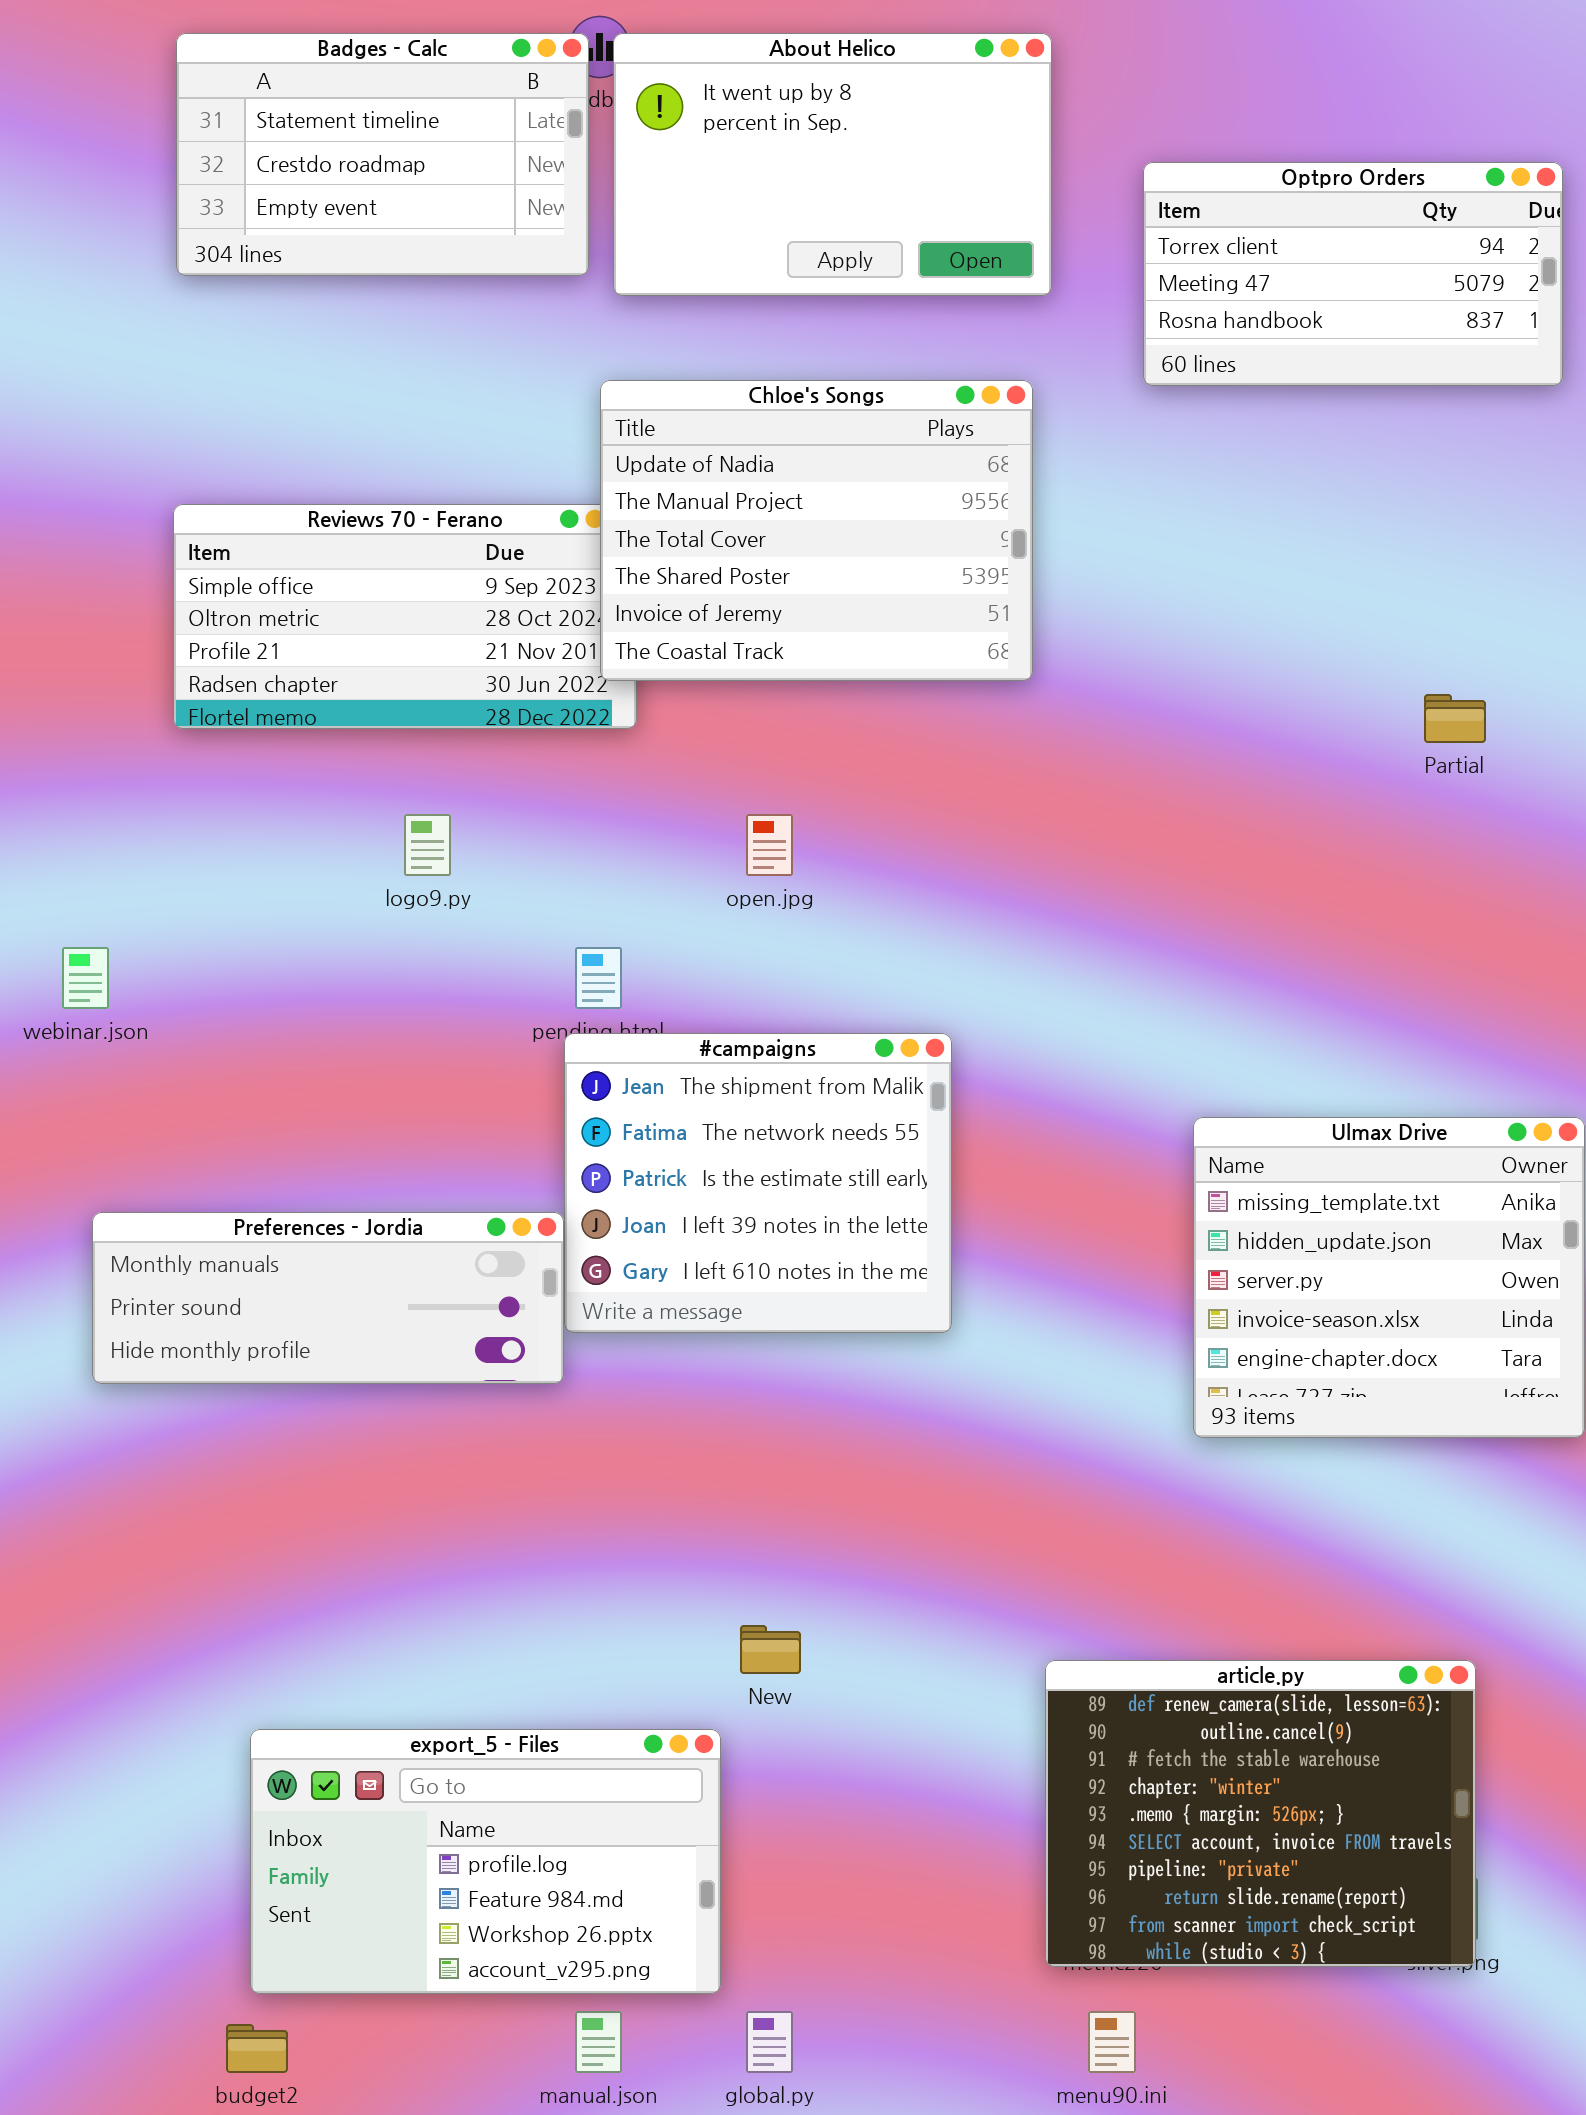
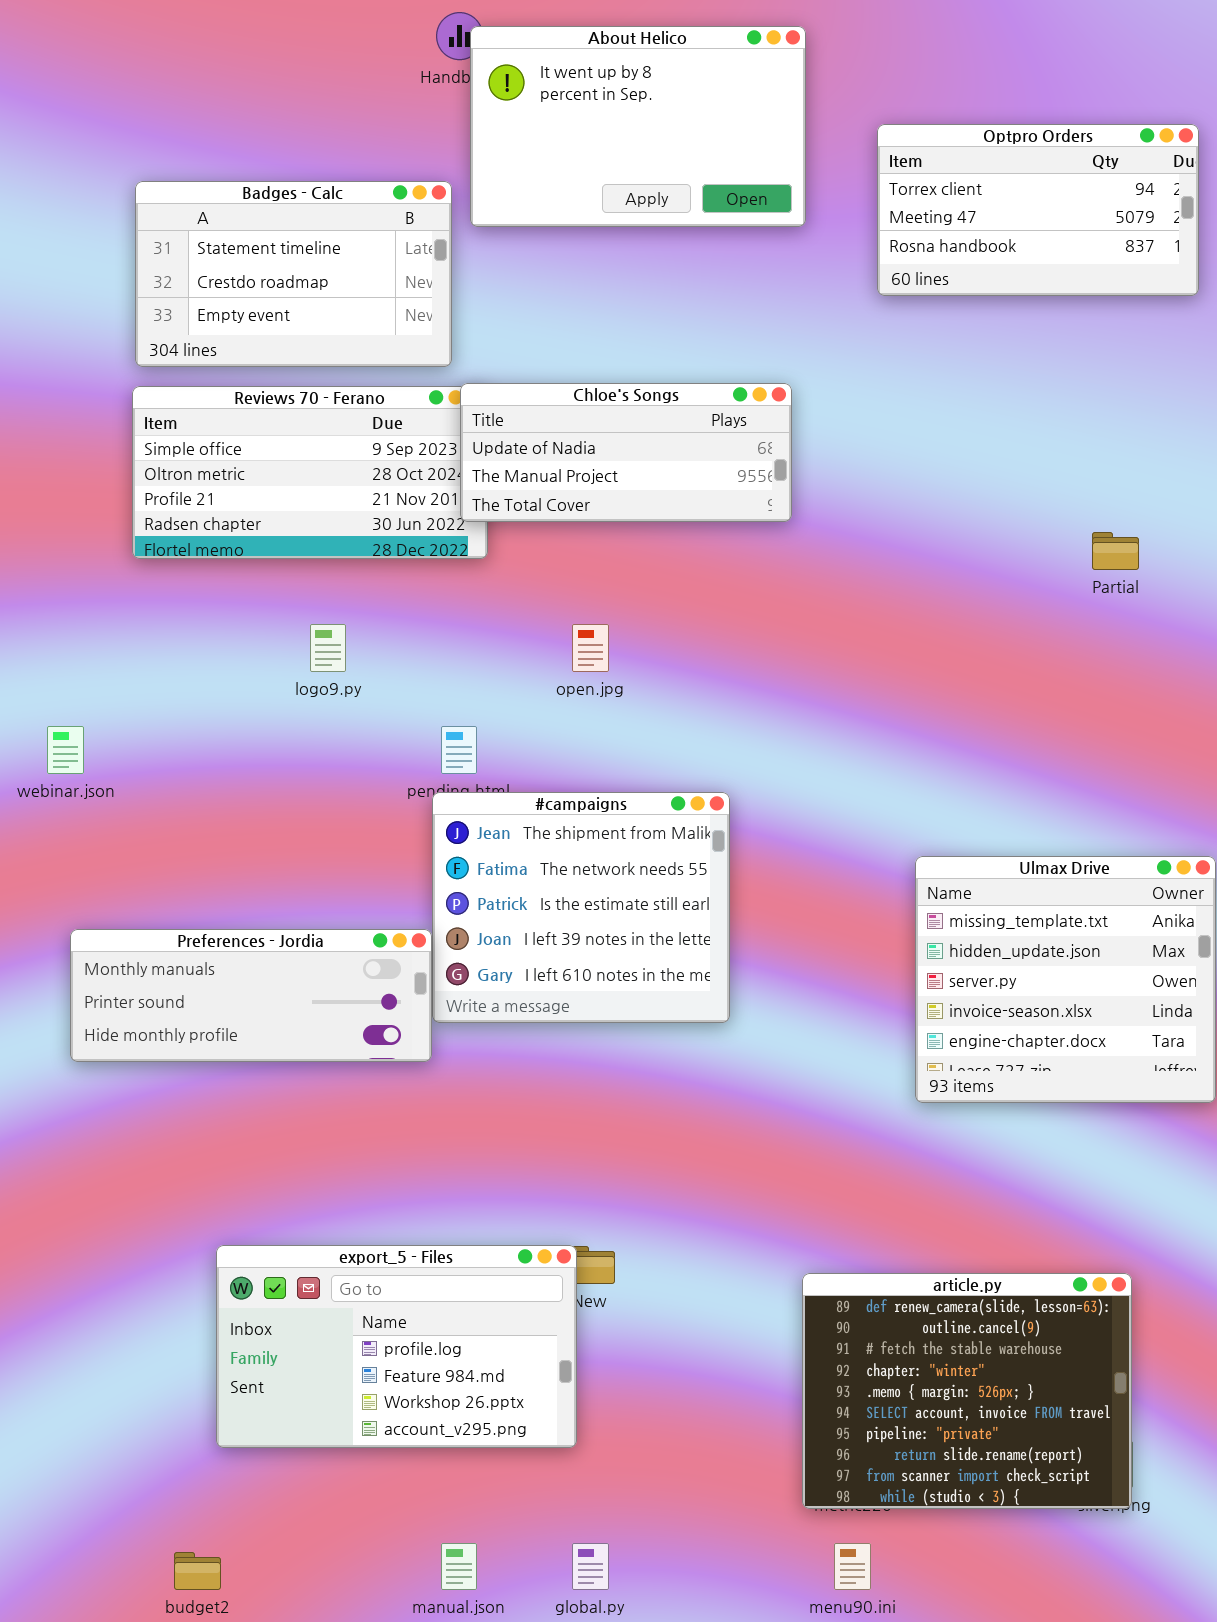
Badges - Calc: [176,33,589,276] -> [135,181,452,367], moved
Chloe's Songs: [600,380,1033,681] -> [460,383,792,522], resized
export_5 - Files: [250,1729,721,1994] -> [216,1245,577,1448], moved

